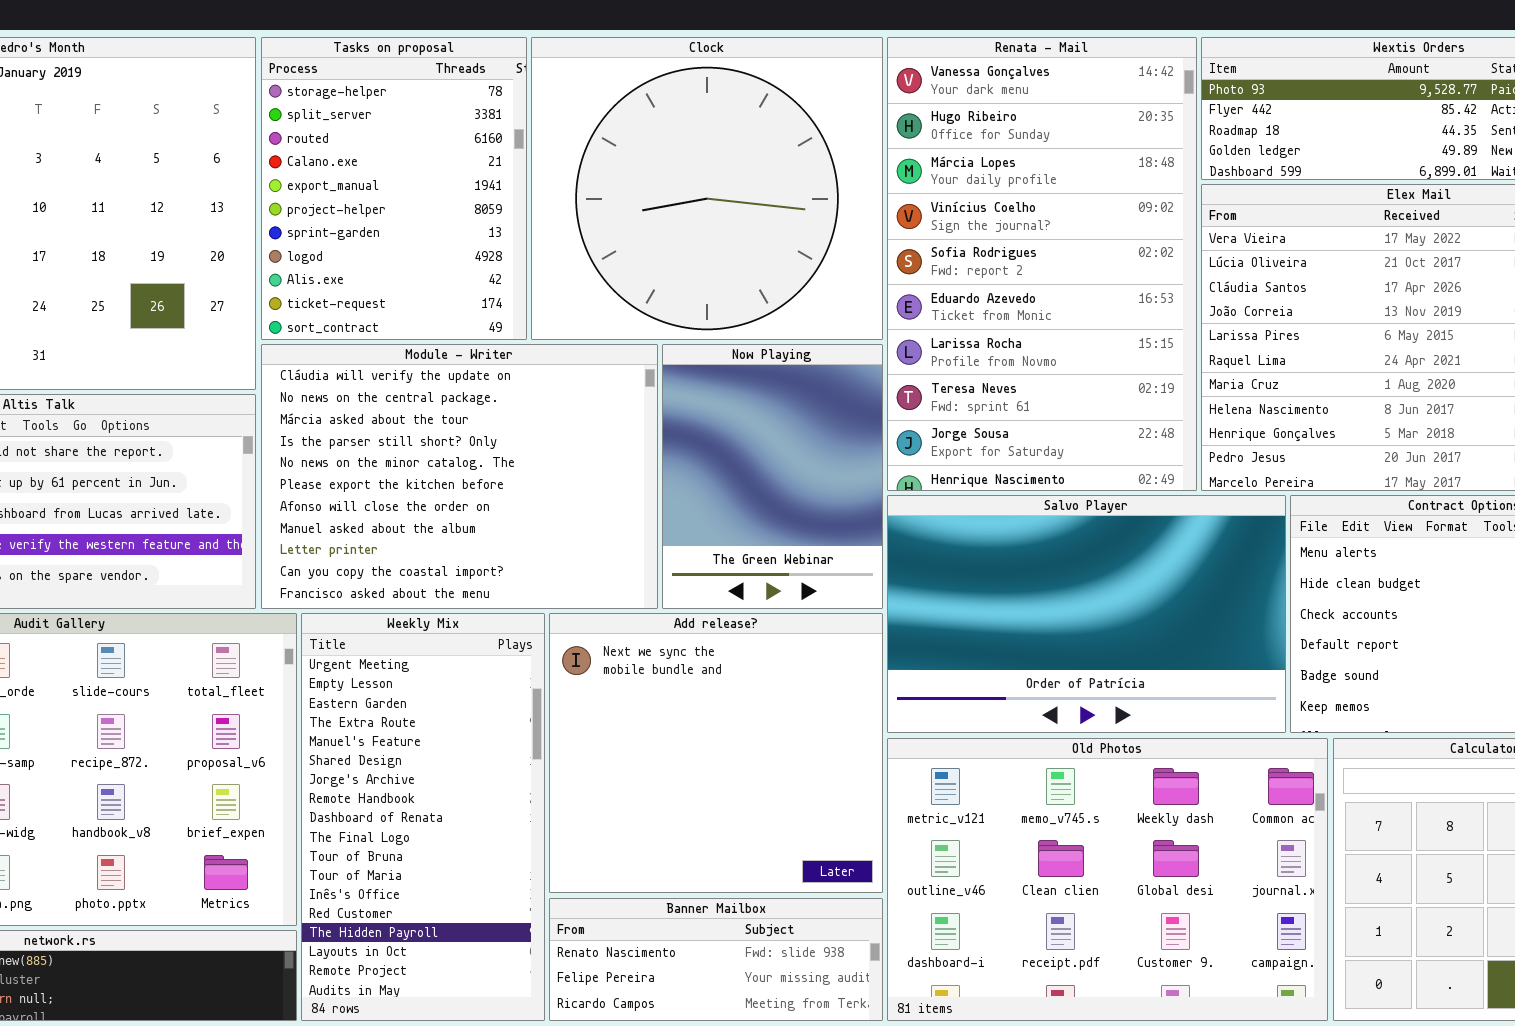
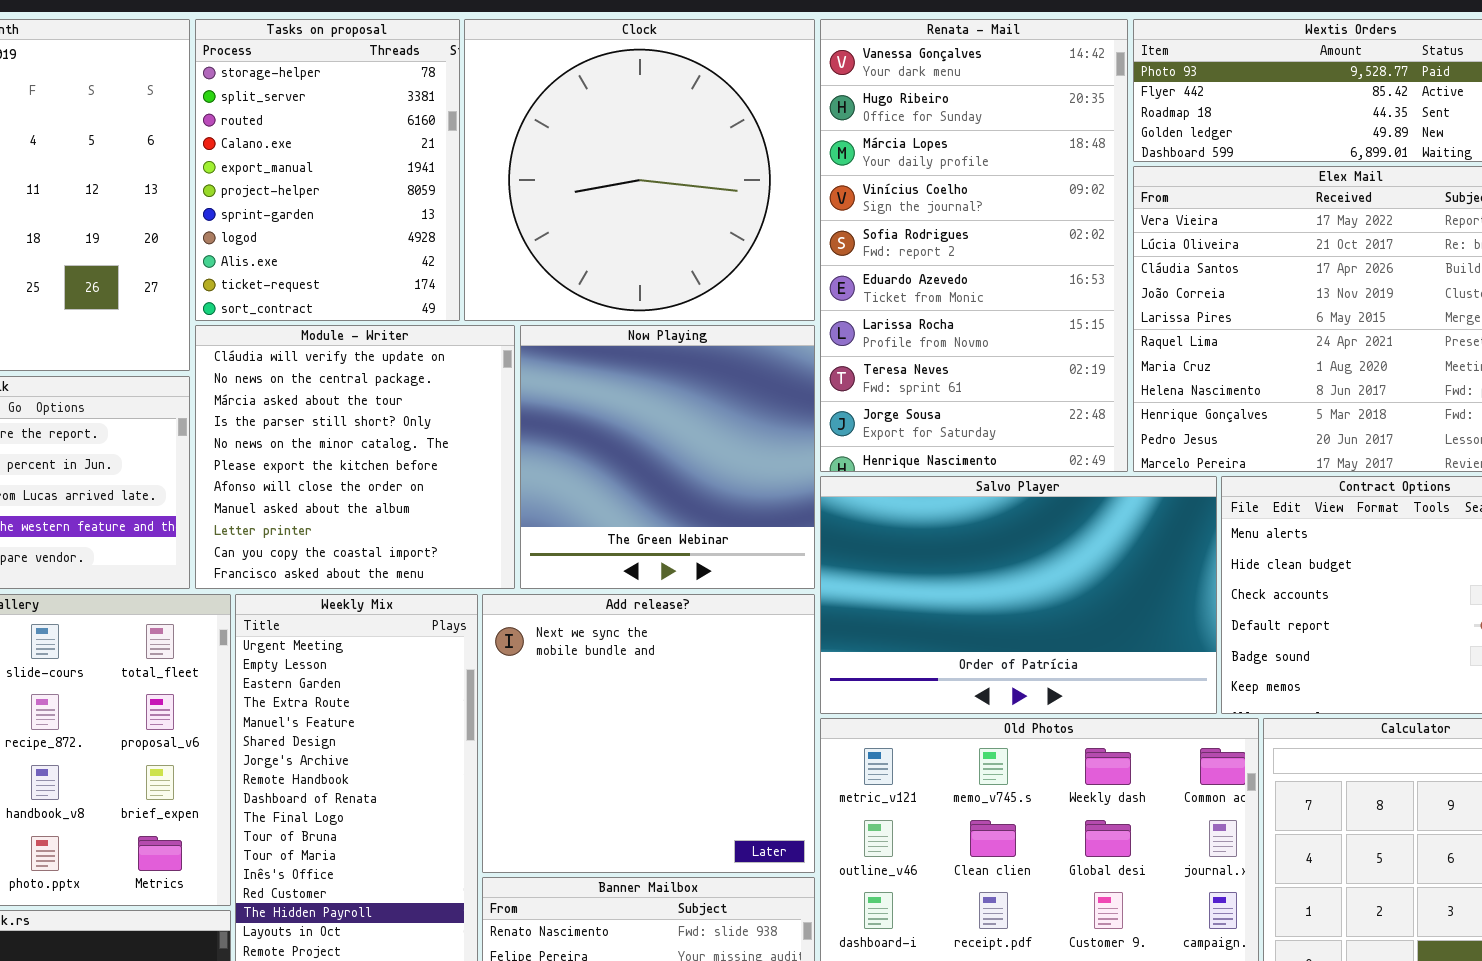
Module - Writer: [261,344,658,609] -> [195,325,515,589], resized
Now Playing: [662,344,883,609] -> [520,325,815,589], resized

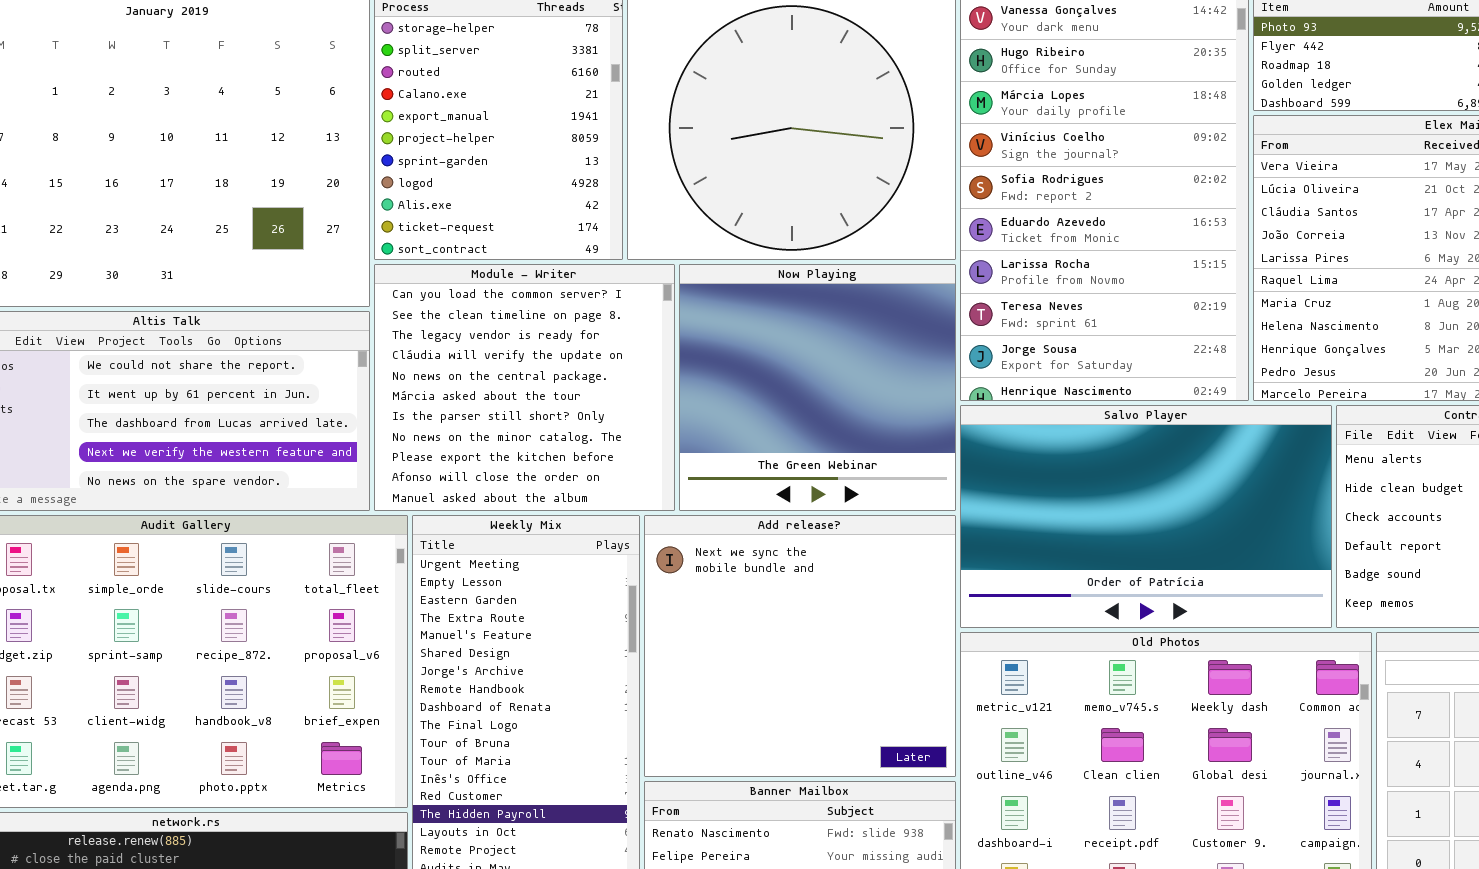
Module - Writer: [195,325,515,589] -> [374,264,675,511], scrolled up 3 rows

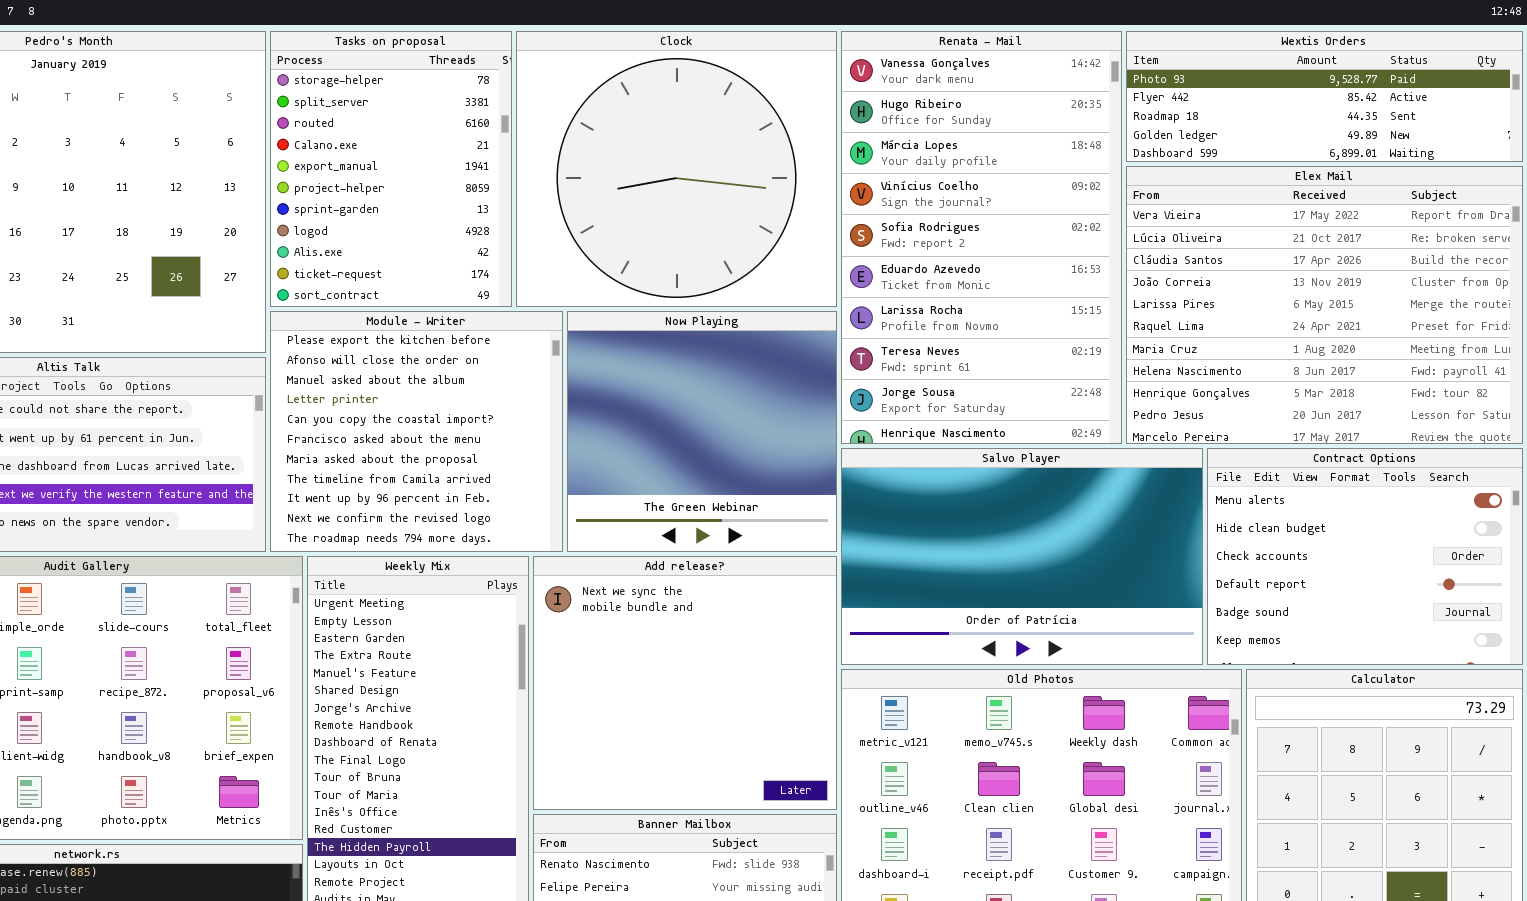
Module - Writer: [374,264,675,511] -> [270,311,563,552], scrolled down 8 rows

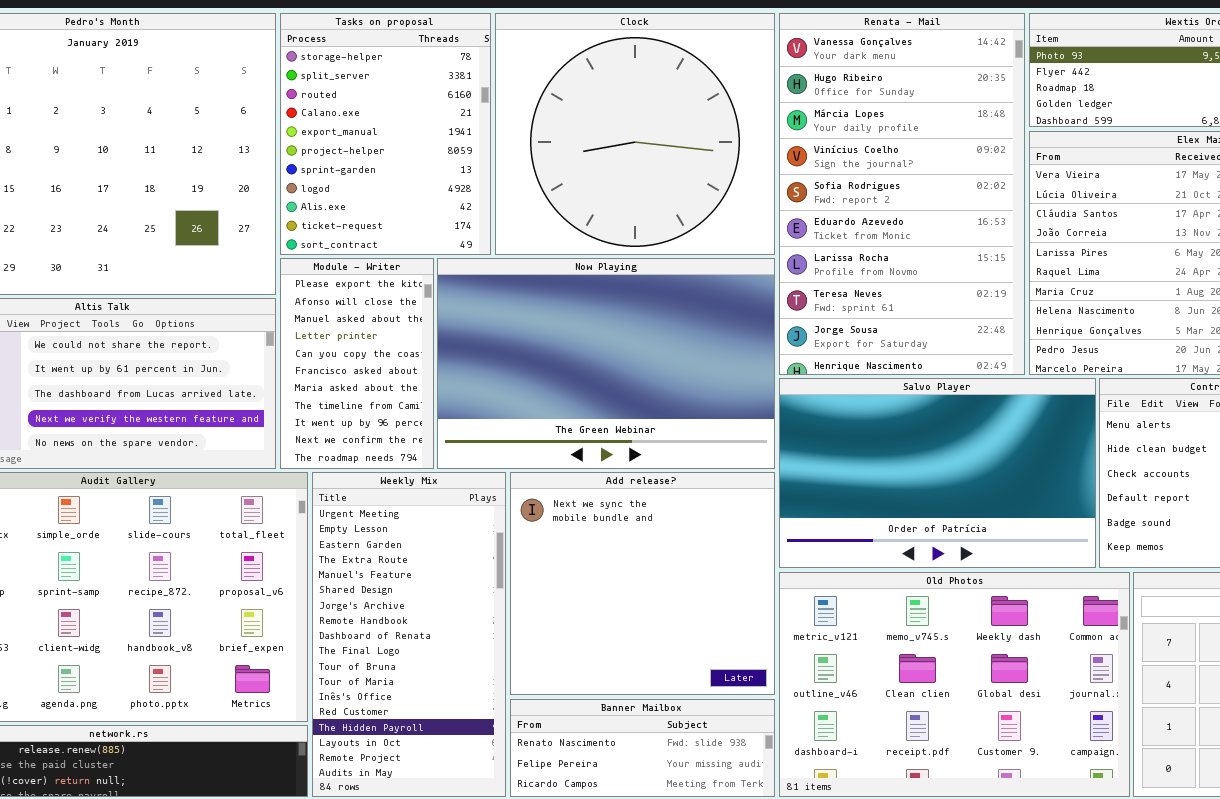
Module - Writer: [270,311,563,552] -> [280,258,434,469], resized
Now Playing: [567,311,837,552] -> [437,258,775,469], resized

